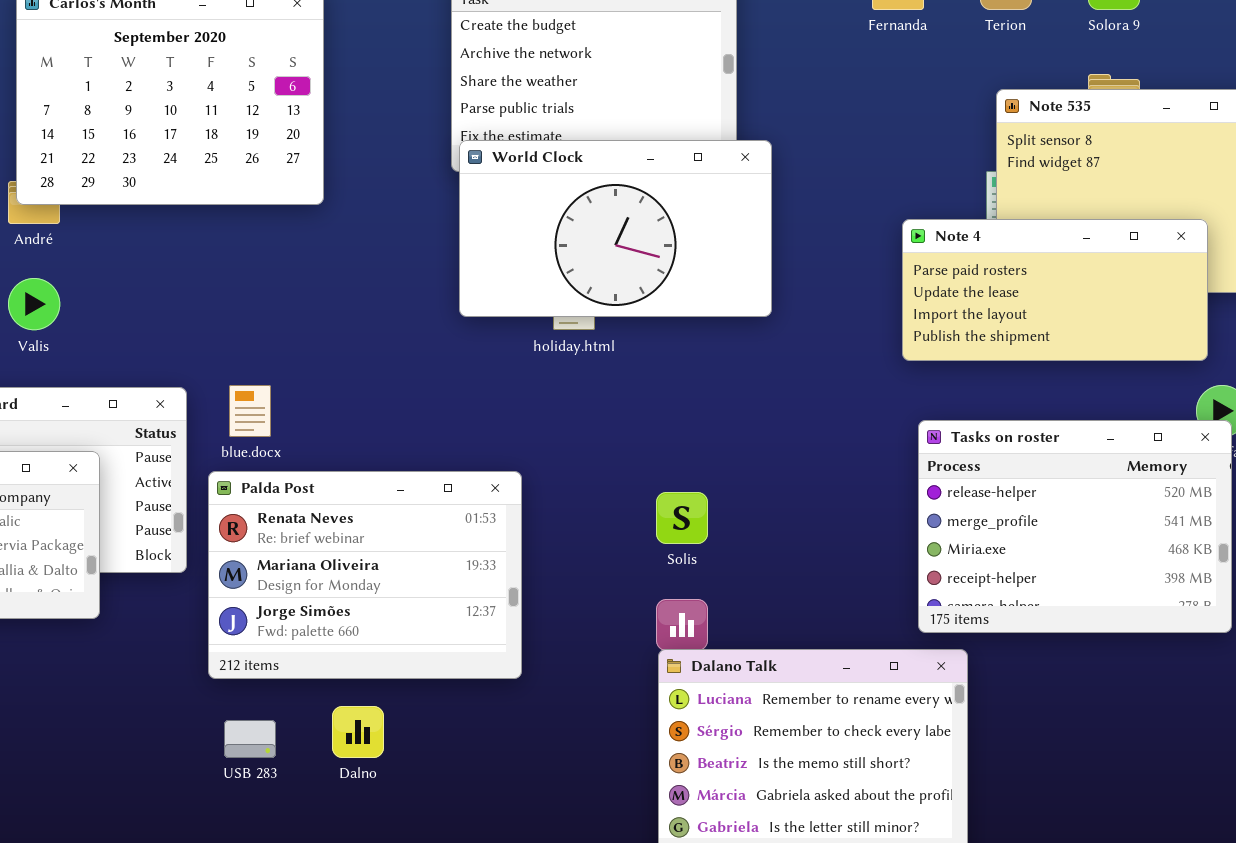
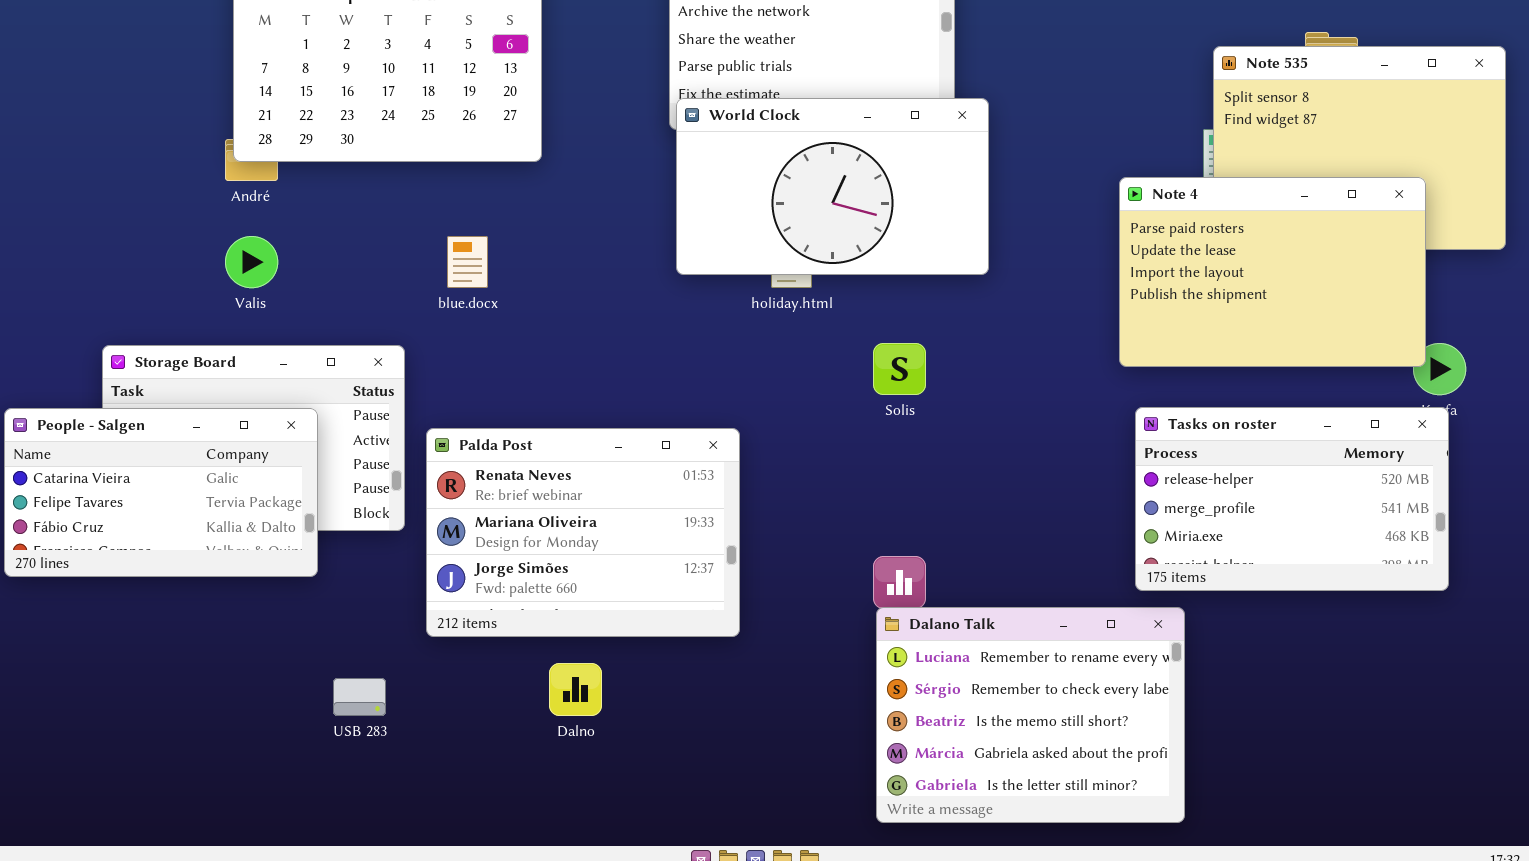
Note 4: [902,219,1208,361] -> [1119,177,1426,367], resized
blue.docx: [229,385,271,437] -> [447,236,488,288], moved
Tasks on roster: [918,420,1232,633] -> [1135,407,1449,591], resized
Solis: [656,492,708,544] -> [873,343,926,395], moved
USB 283: [224,720,276,758] -> [333,678,386,716], moved

